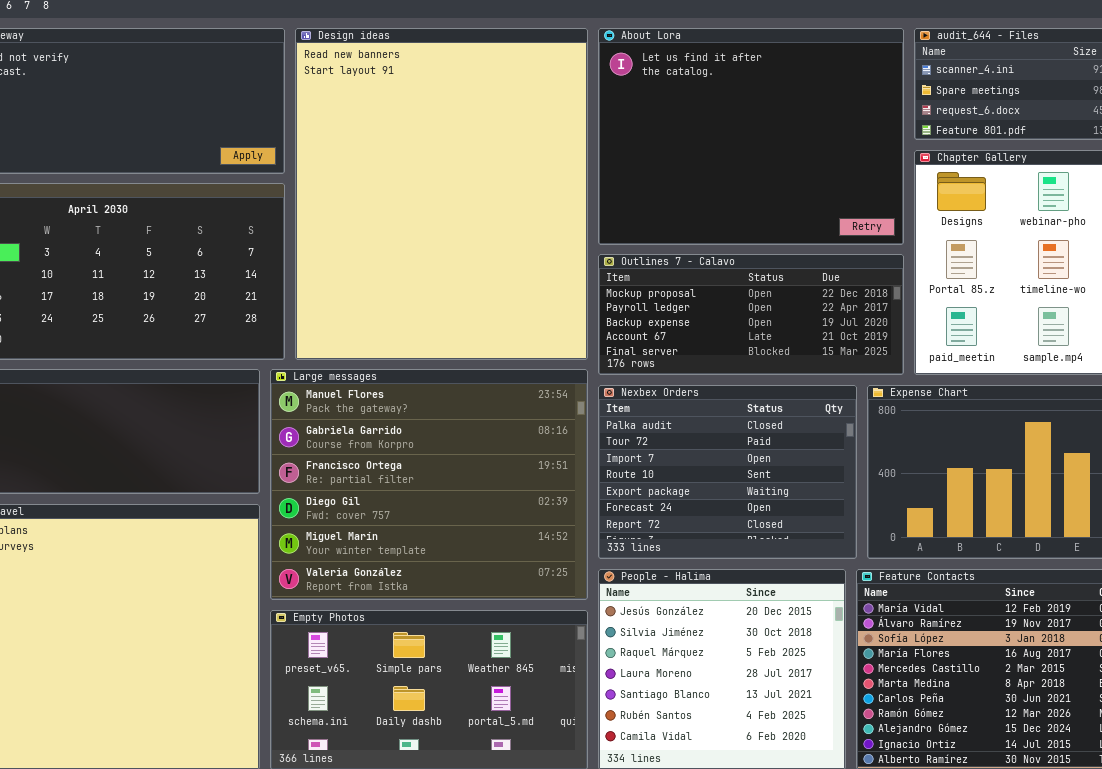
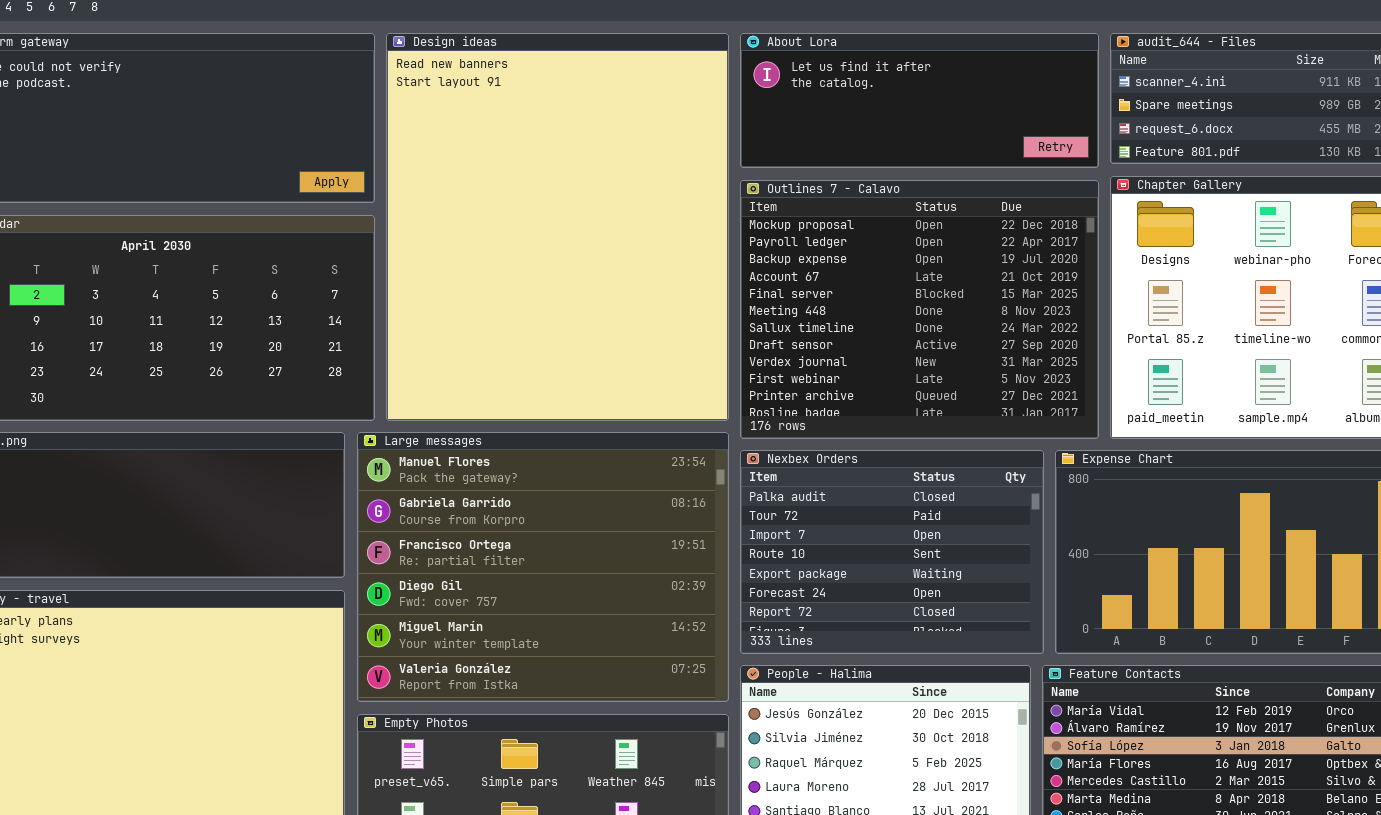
About Lora: [598,28,904,245] -> [740,33,1099,168], resized
Outlines 7 - Calavo: [598,254,904,375] -> [740,180,1099,439], resized

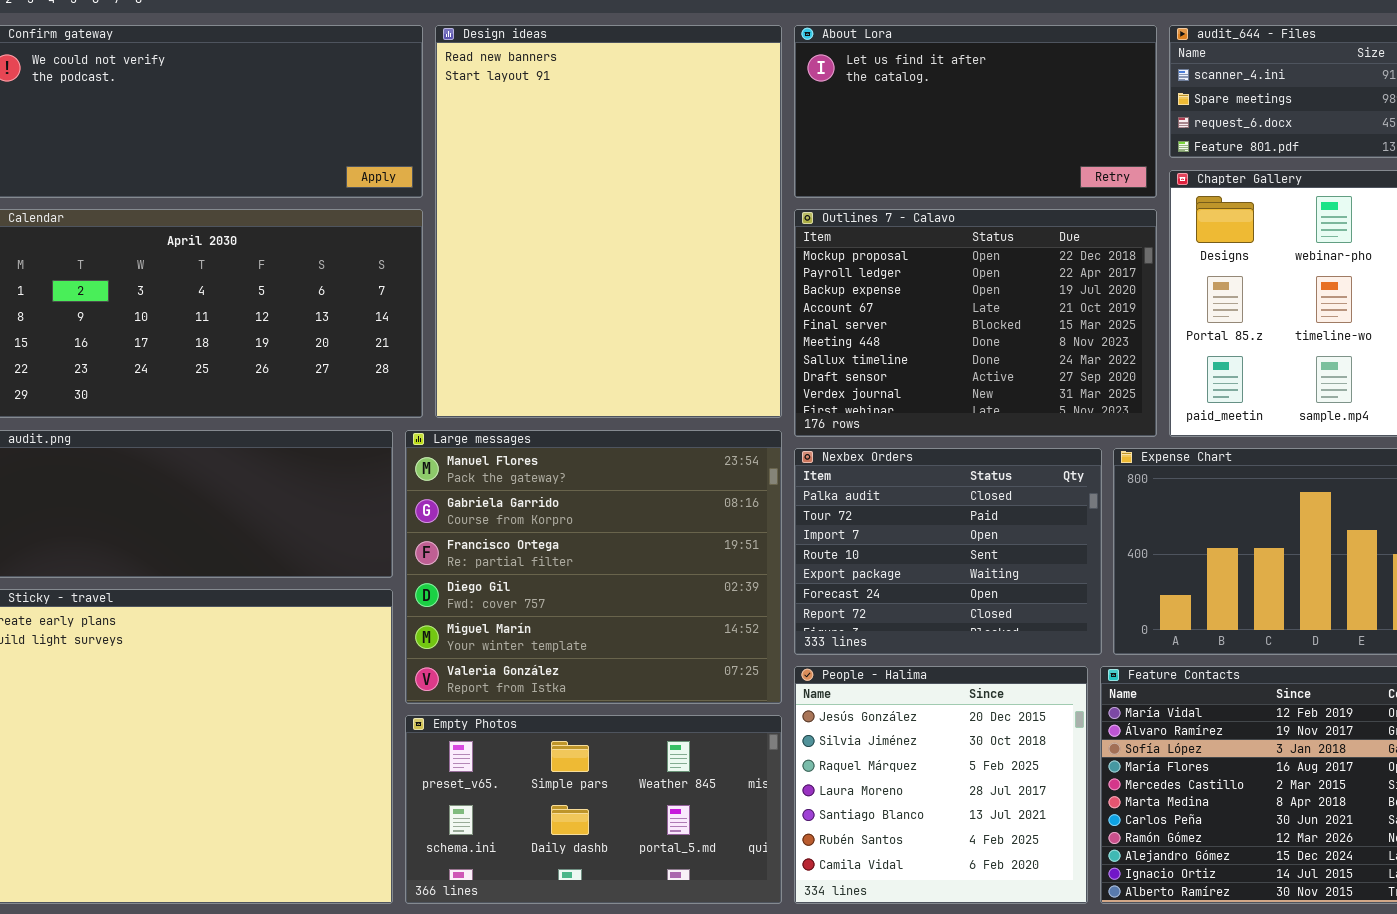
About Lora: [740,33,1099,168] -> [794,25,1157,198], resized
Outlines 7 - Calavo: [740,180,1099,439] -> [794,209,1157,437], resized

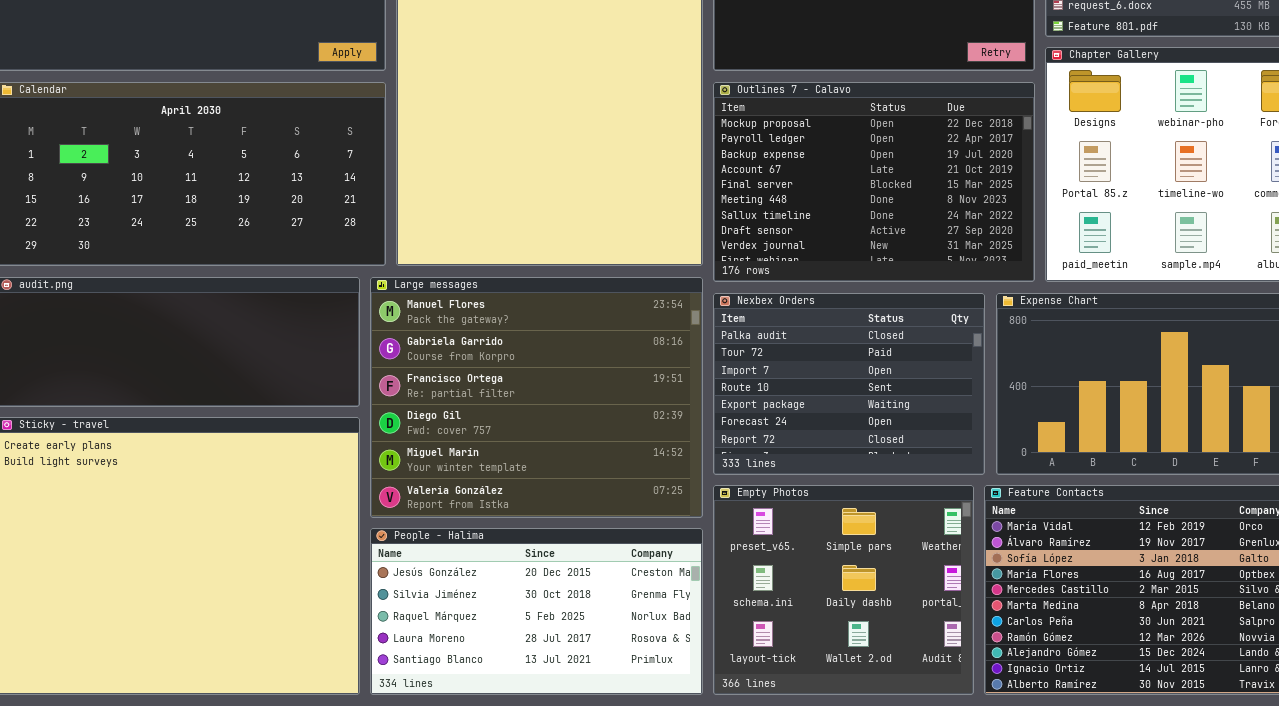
People - Halima: [794,666,1088,904] -> [370,528,703,695], moved, resized
Empty Photos: [405,715,782,904] -> [713,485,974,695], moved, resized

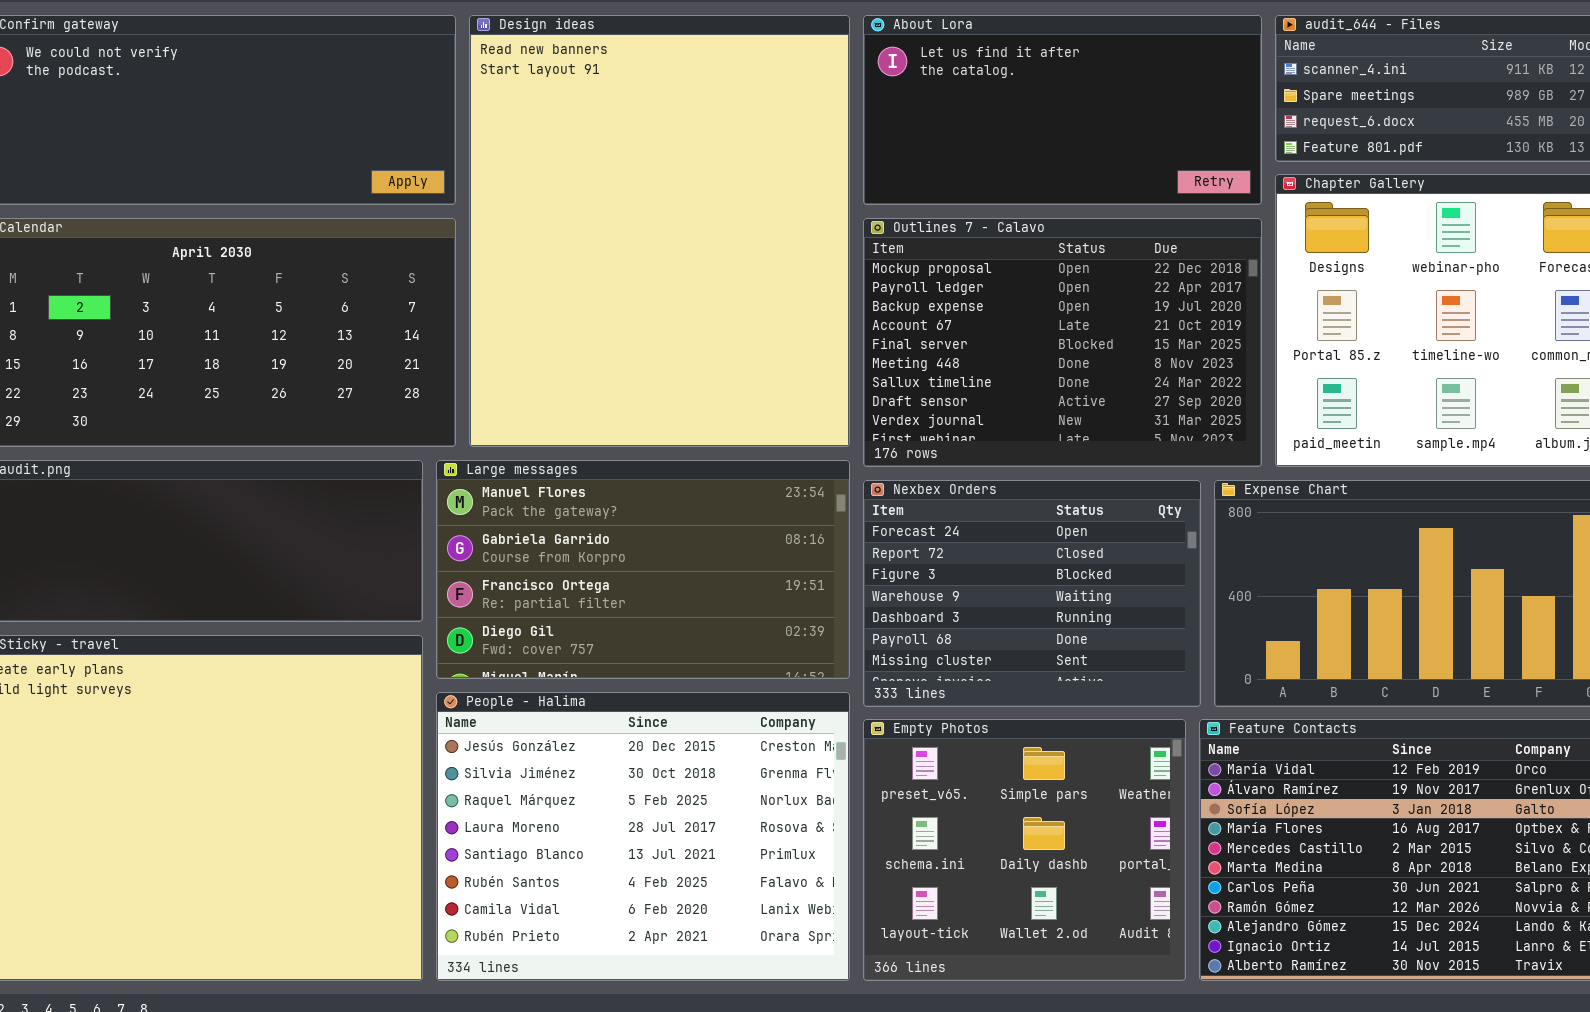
Large messages: [370,277,703,518] -> [436,460,850,679], resized
Nexbex Orders: [713,293,985,475] -> [863,480,1201,707], scrolled down 5 rows
People - Halima: [370,528,703,695] -> [436,692,850,981], resized

